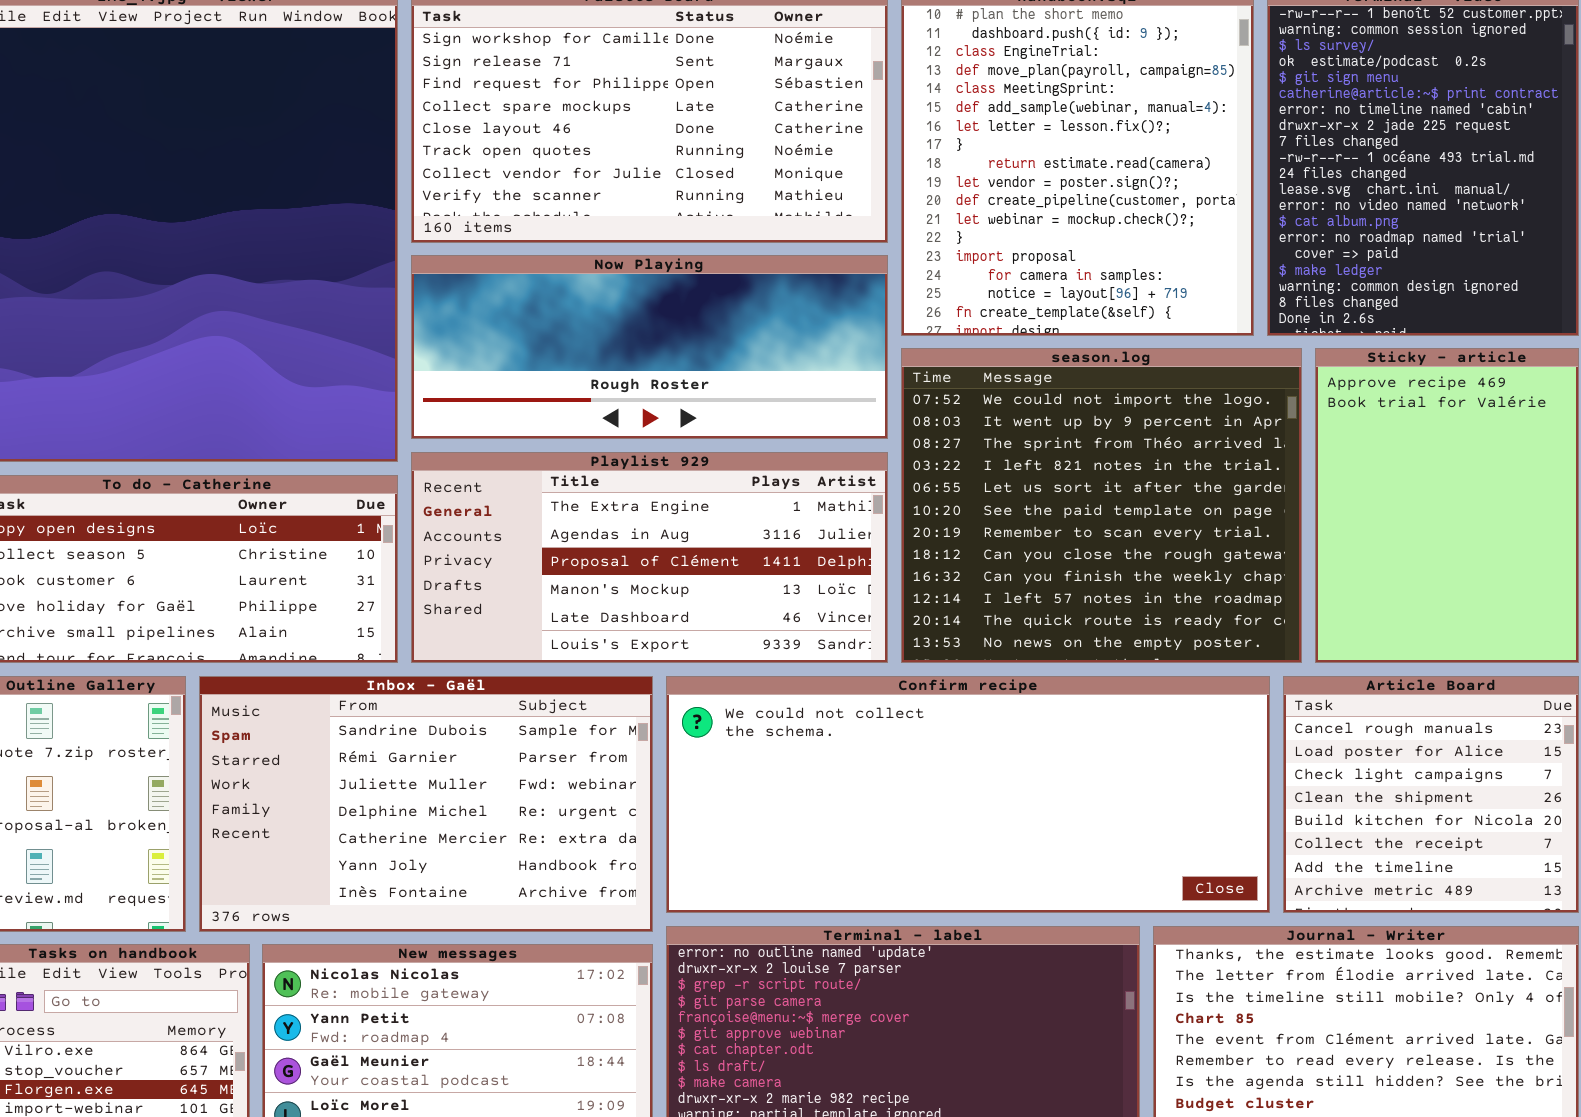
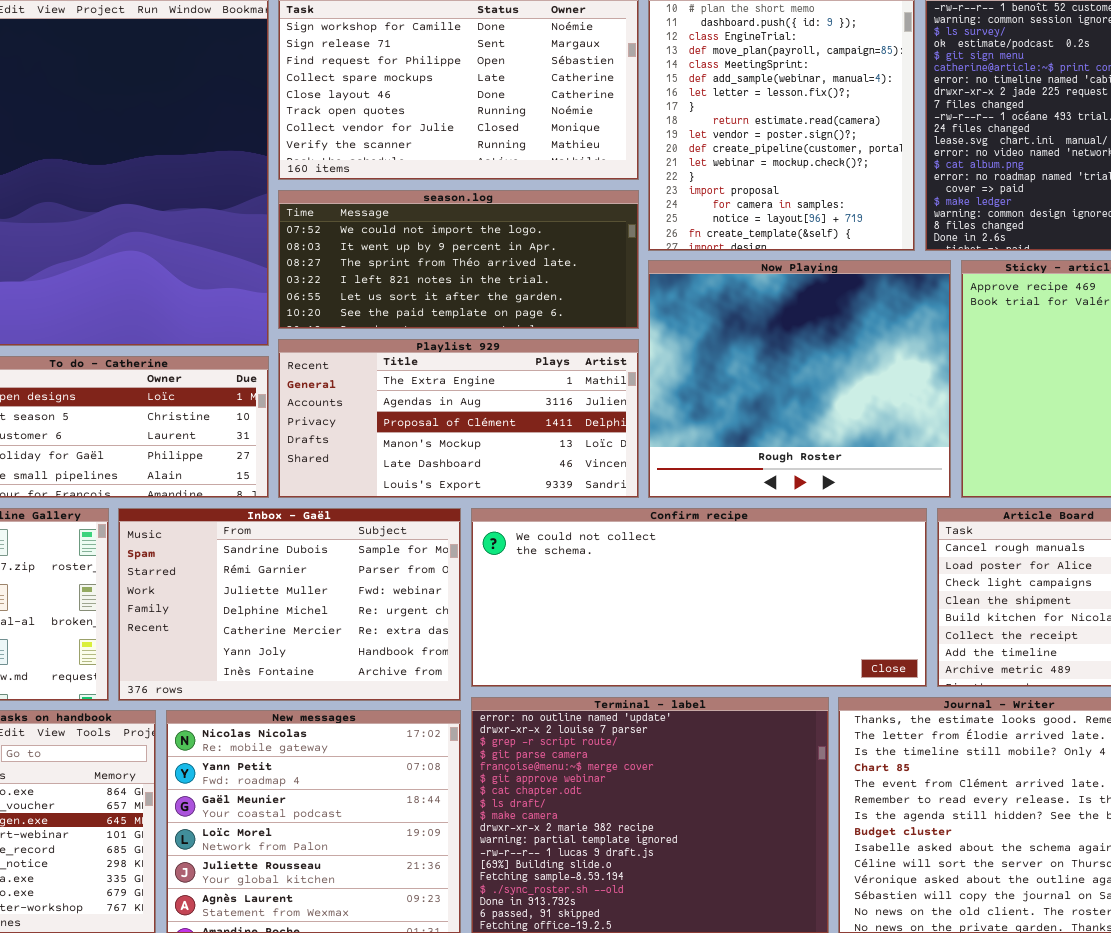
Now Playing: [411,255,888,439] -> [648,260,951,498], moved, resized
season.log: [901,348,1302,663] -> [278,190,639,329], moved, resized

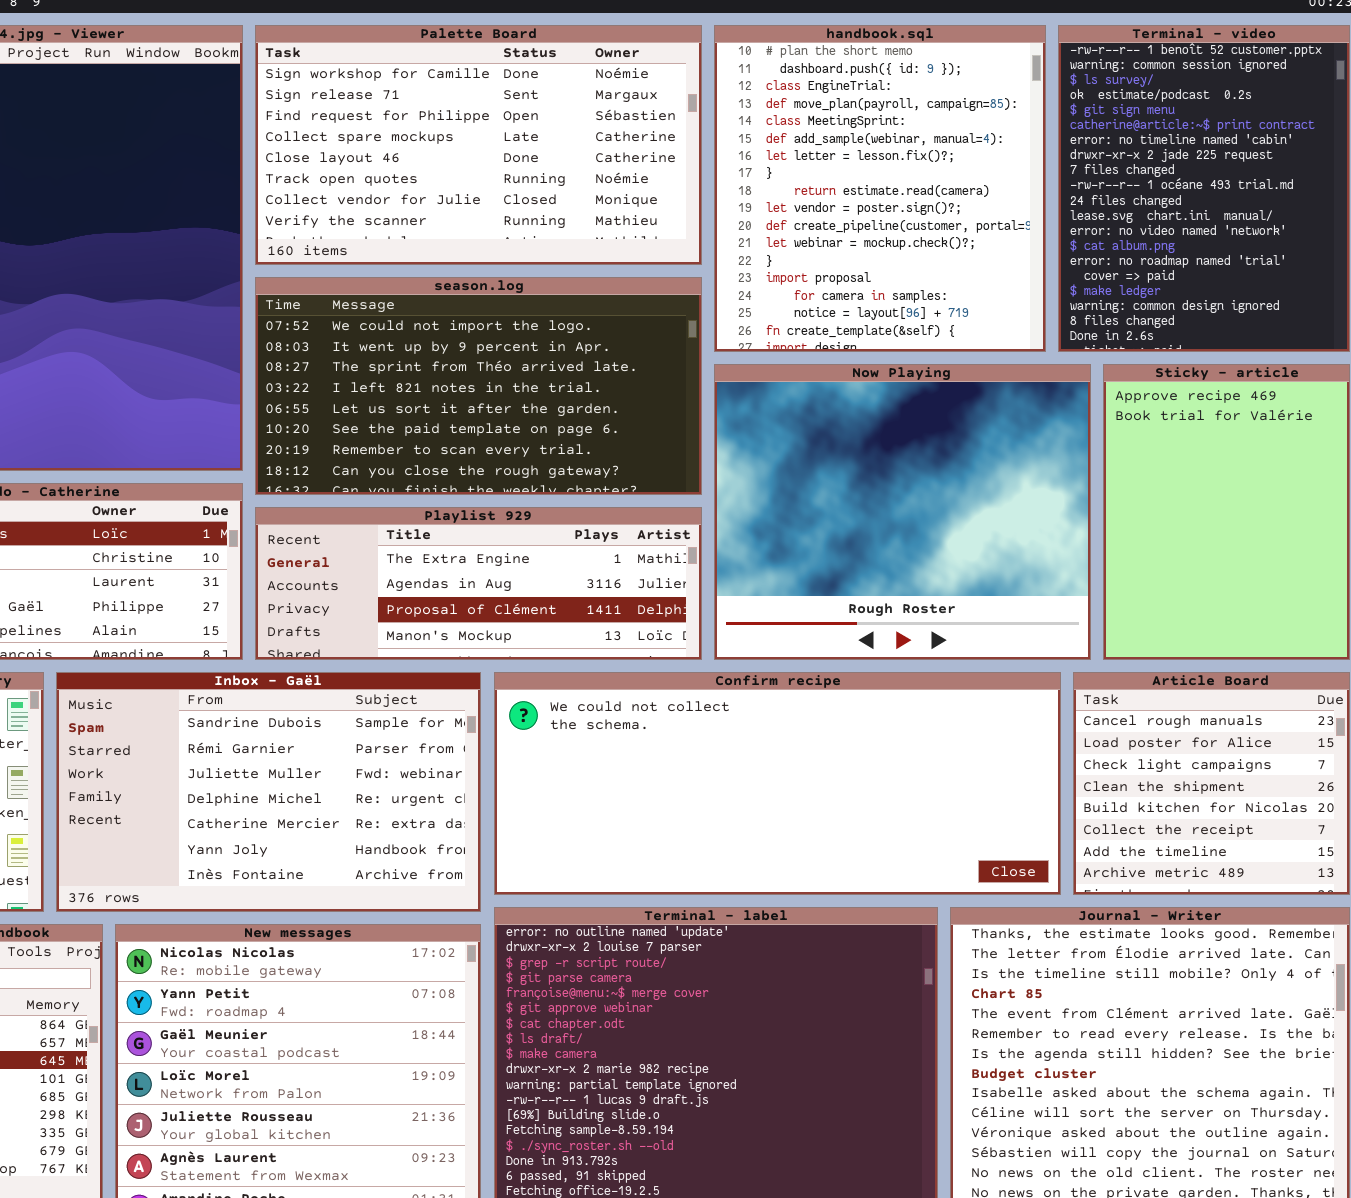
season.log: [278,190,639,329] -> [255,277,702,495], resized
Playlist 929: [278,339,639,498] -> [255,507,702,660], resized

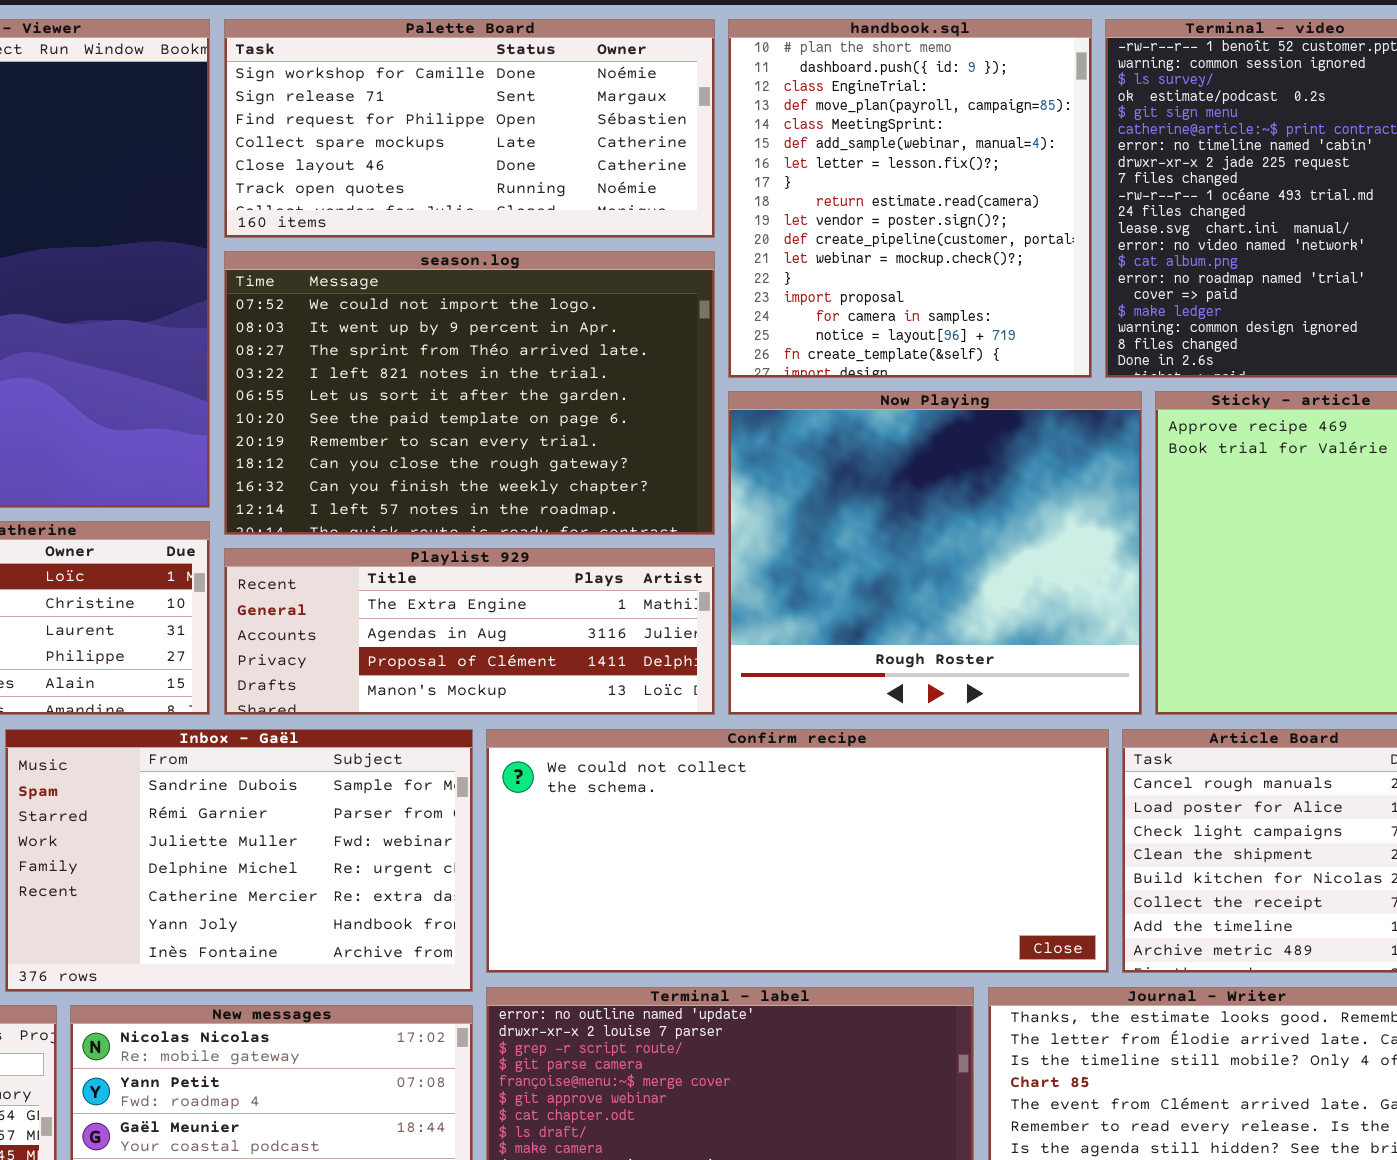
Palette Board: [255,25,702,265] -> [224,19,715,238], resized
season.log: [255,277,702,495] -> [224,251,715,535], resized

